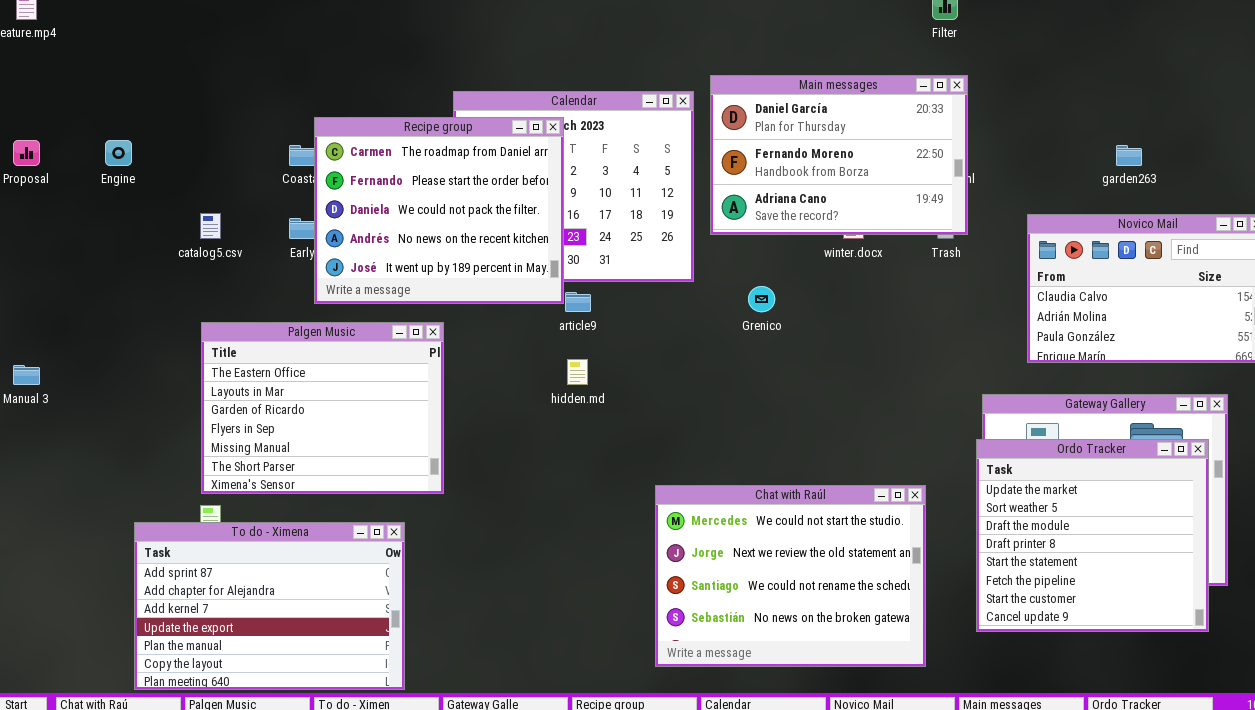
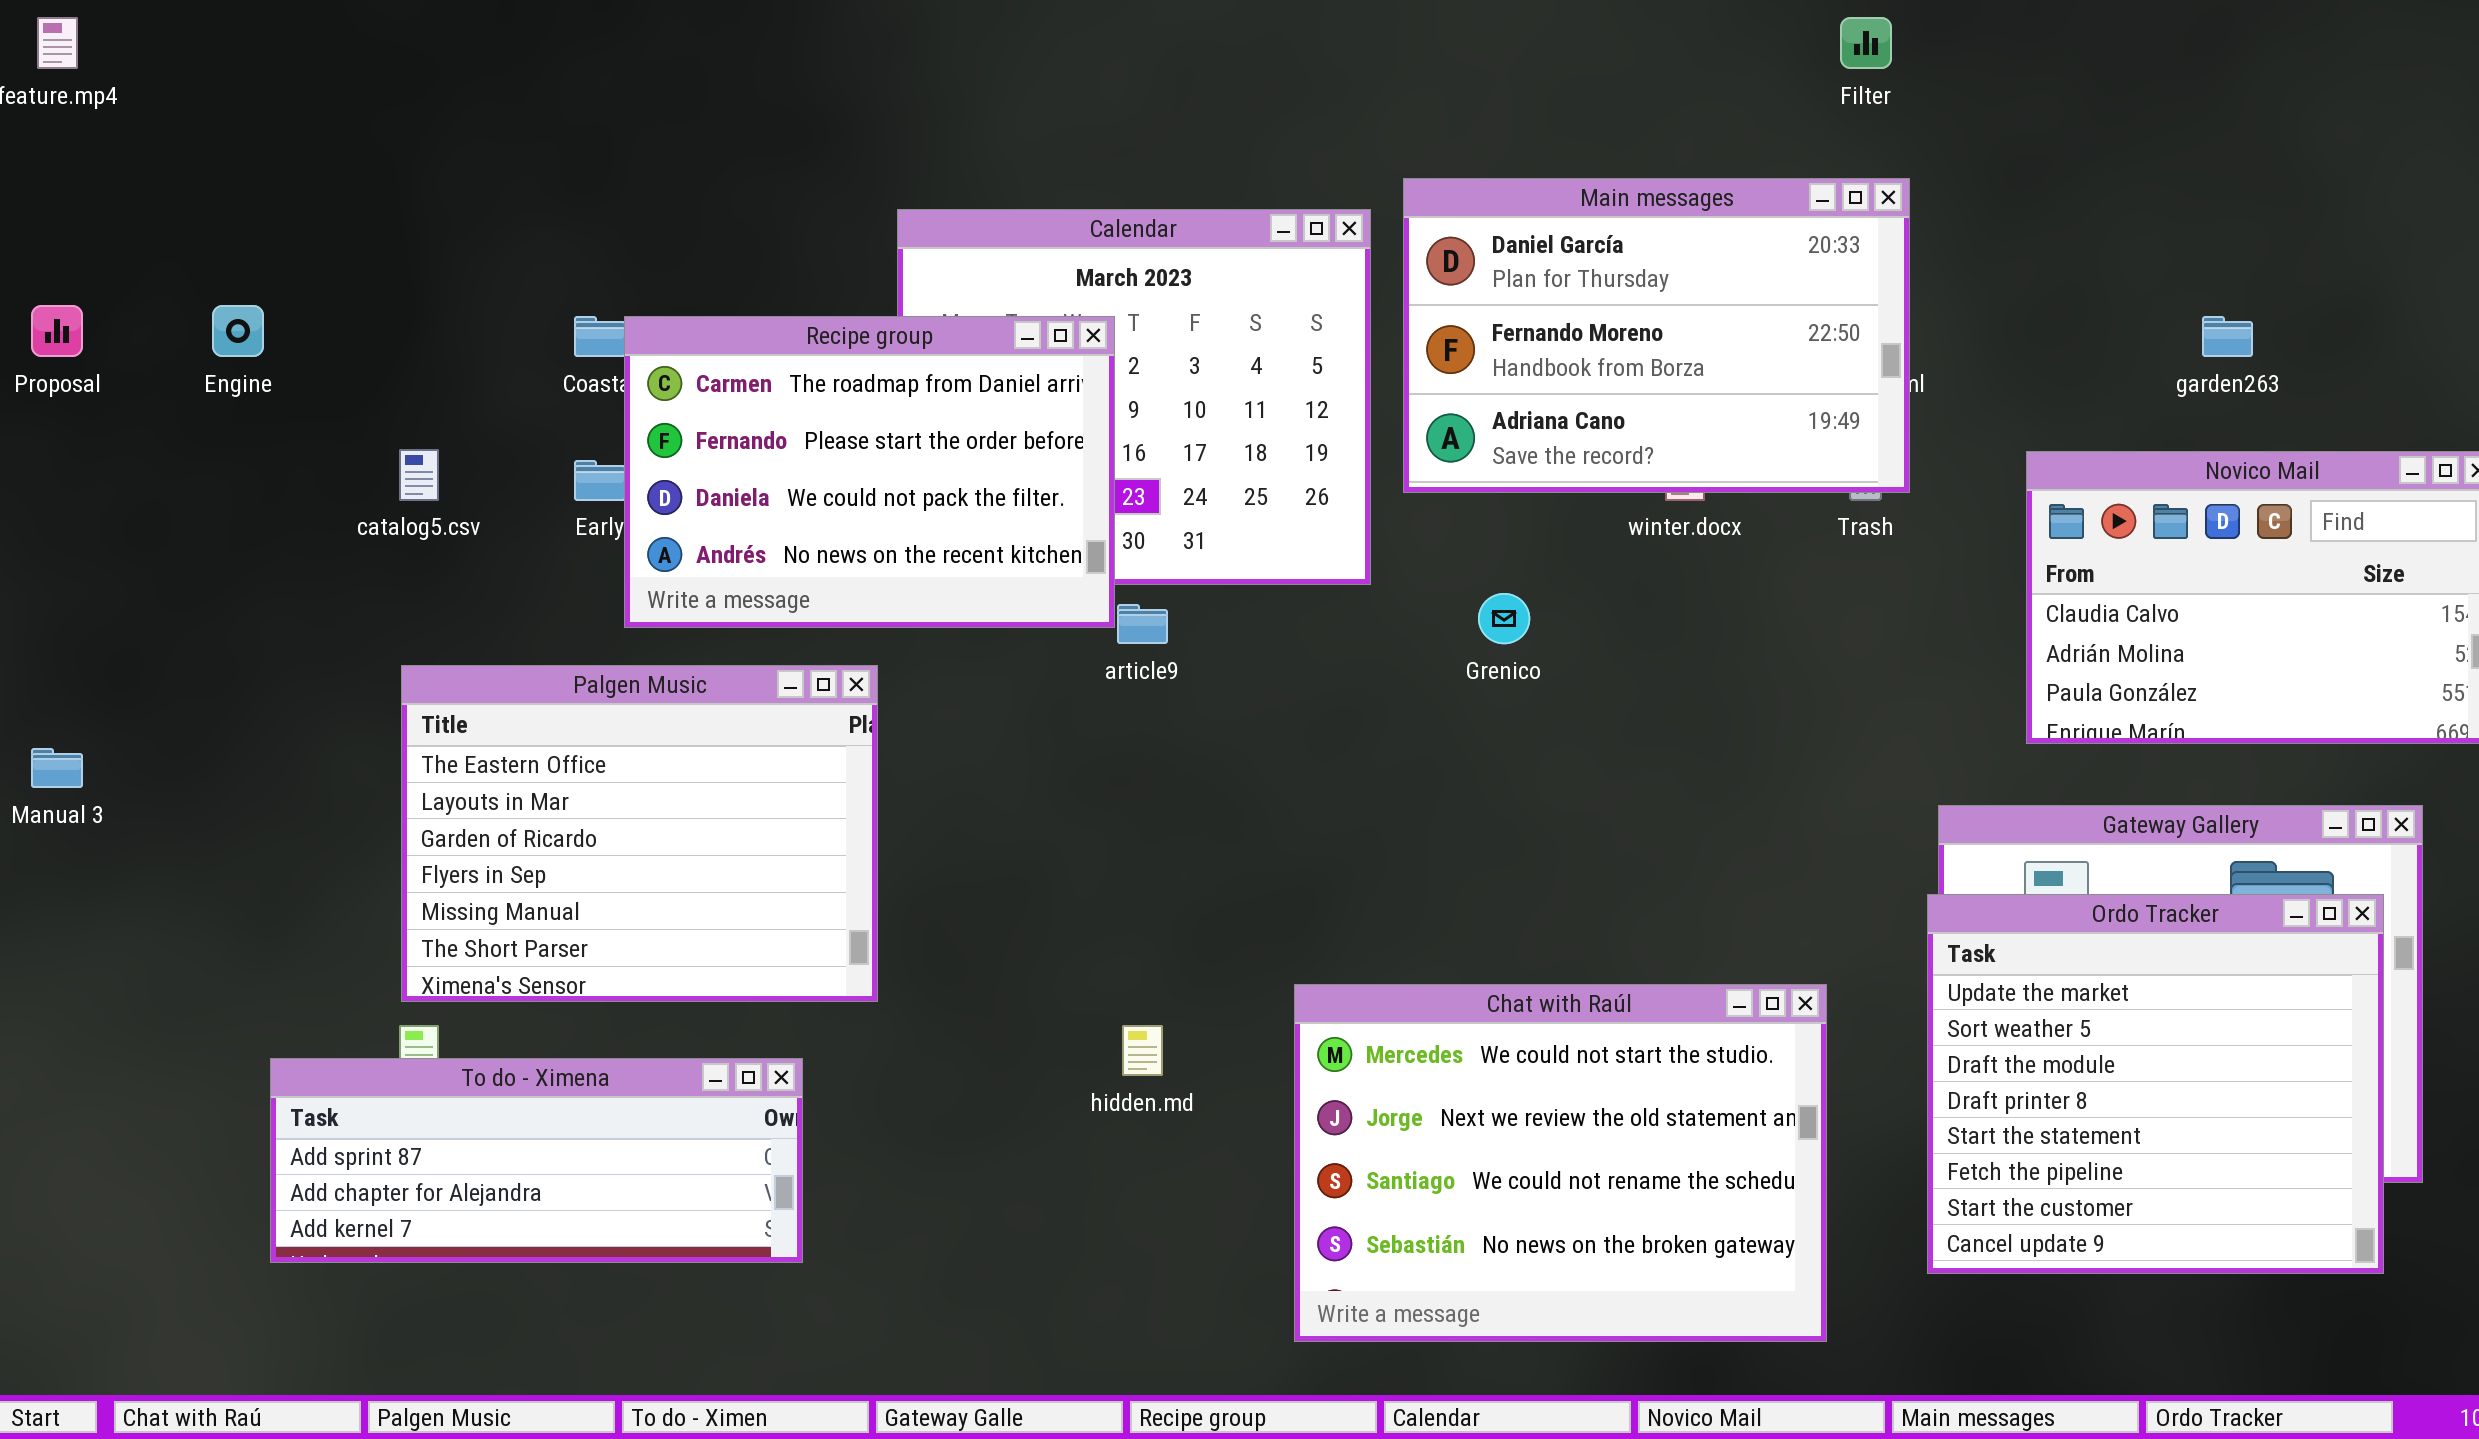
Recipe group: [314,117,564,304] -> [624,316,1115,628], resized
hidden.md: [567,359,588,385] -> [1122,1025,1163,1076], moved
To do - Ximena: [134,522,405,690] -> [270,1058,803,1263], resized

